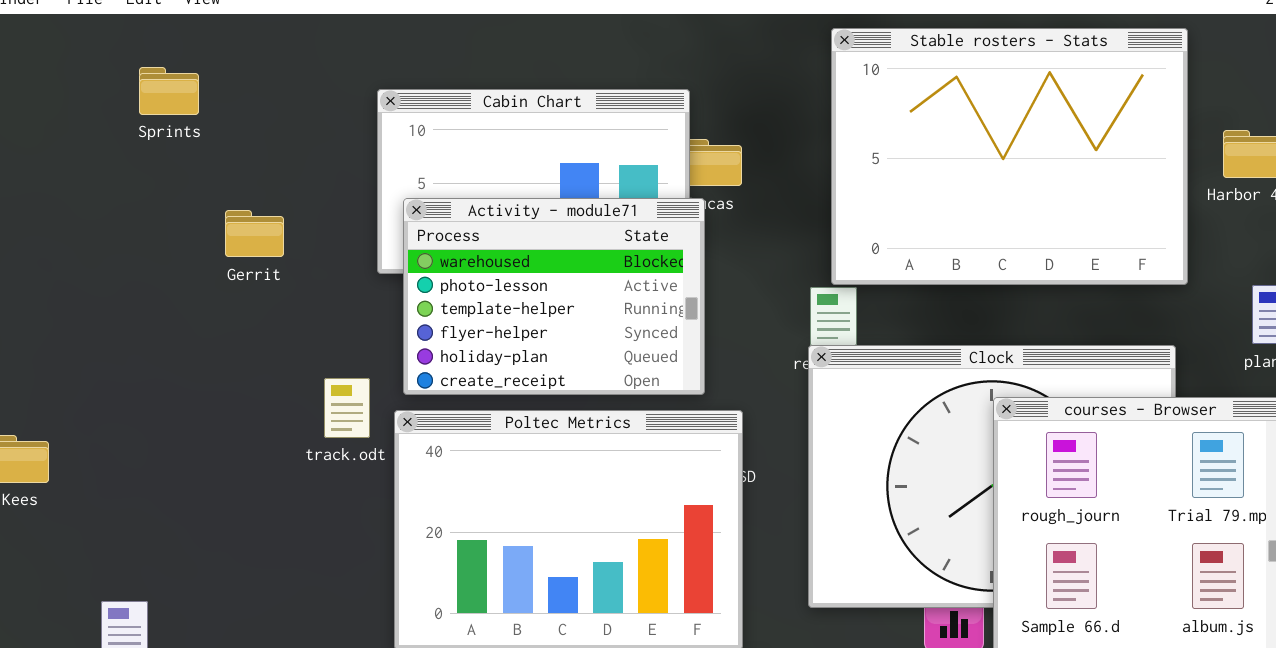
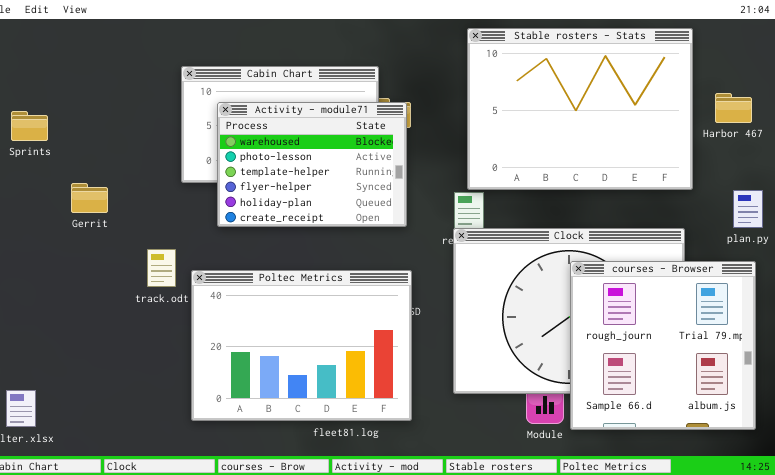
Sprints: [139,67,199,115] -> [11,111,48,141], moved
Activity - module71: [403,198,705,395] -> [217,102,407,227], moved
Gerrit: [225,210,284,257] -> [71,183,108,213], moved

